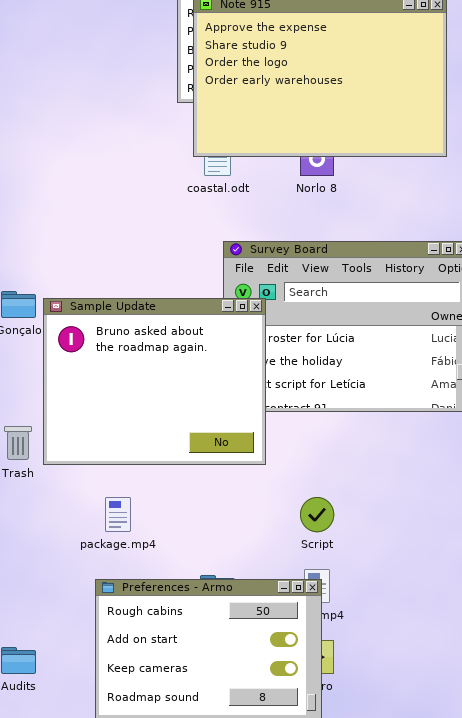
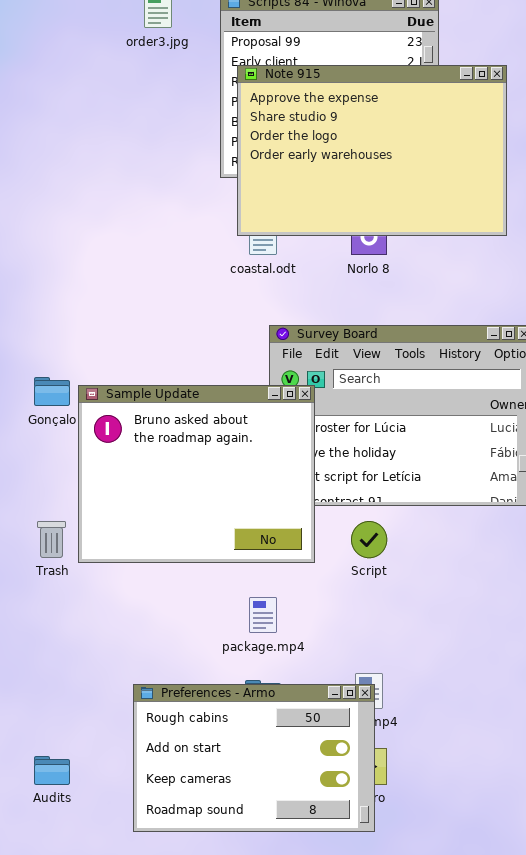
package.mp4: [105,497,131,532] -> [249,597,277,633], moved
Script: [300,497,334,532] -> [351,521,387,558], moved

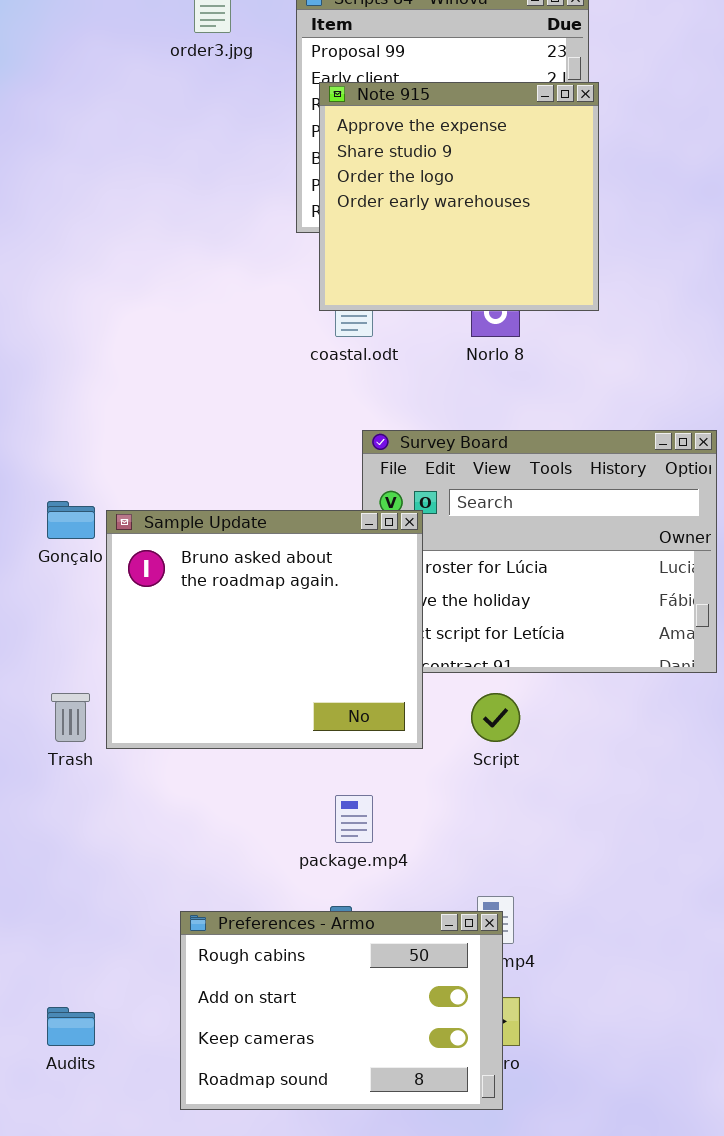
Note 915: [237,65,507,236] -> [319,82,599,311], resized

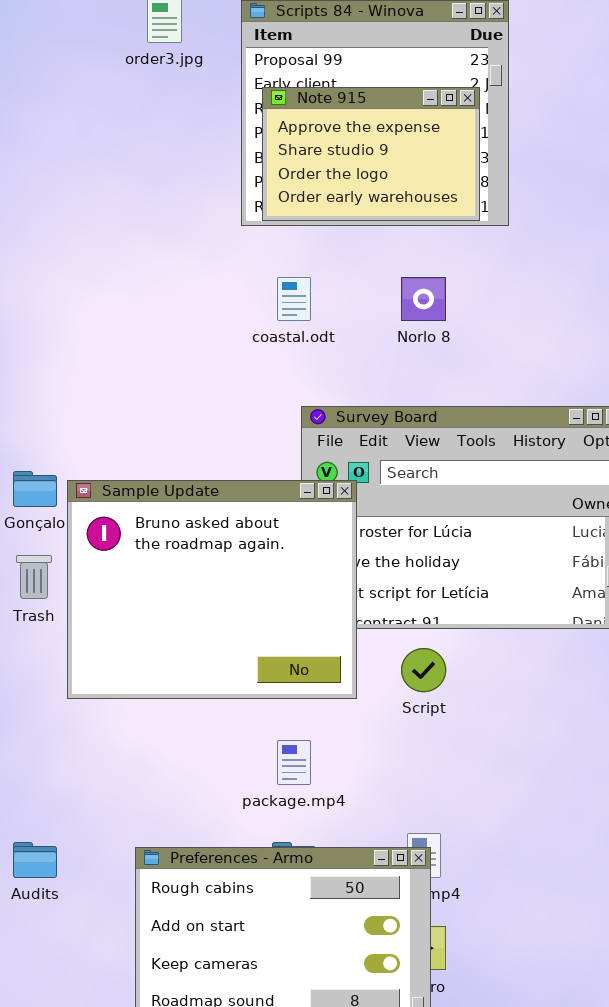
Note 915: [319,82,599,311] -> [262,87,480,221], resized
Trash: [51,693,90,742] -> [16,555,52,599], moved
Audits: [47,1007,95,1046] -> [13,842,57,878], moved

